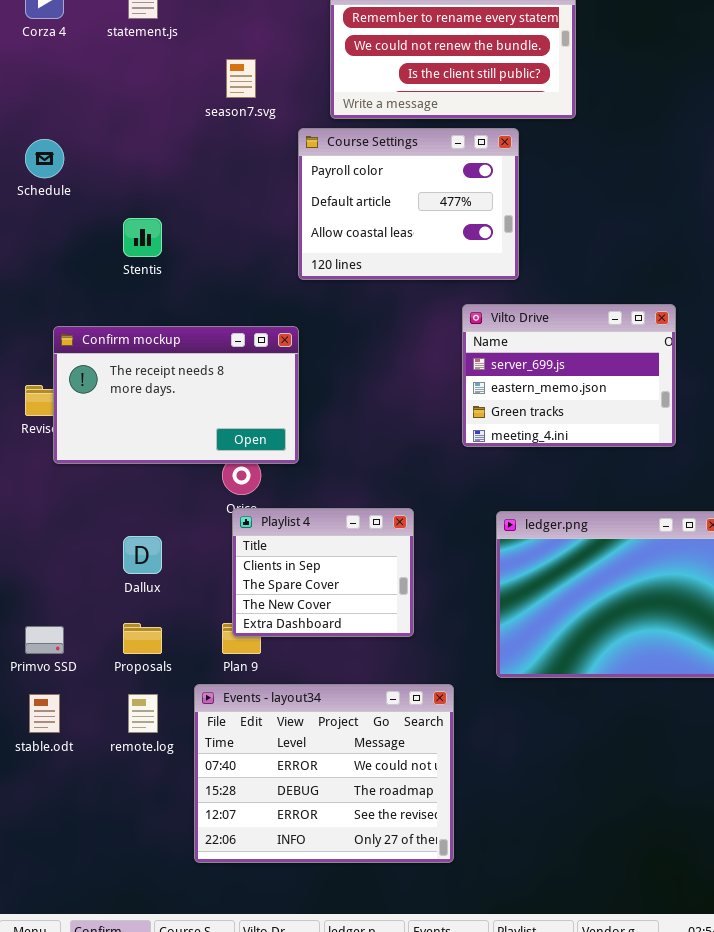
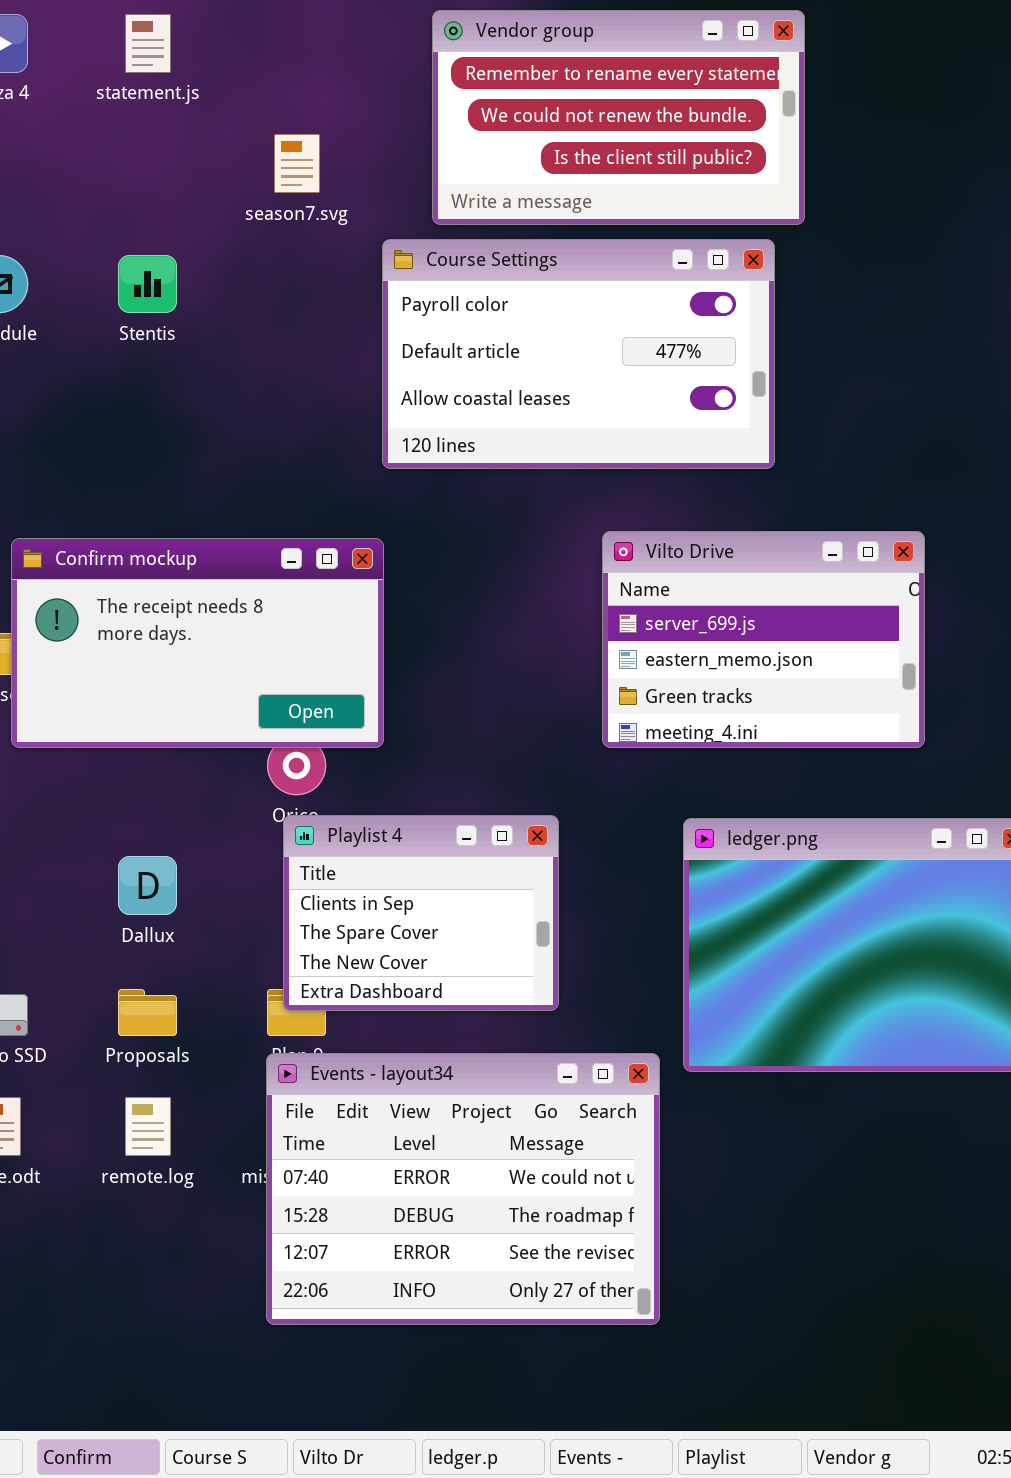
Course Settings: [298,128,519,280] -> [382,239,775,469], resized
Stentis: [123,218,162,257] -> [118,255,177,313], moved
Vilto Drive: [462,304,676,447] -> [602,531,925,748], moved
Events - layout34: [194,684,454,863] -> [266,1053,660,1325], moved

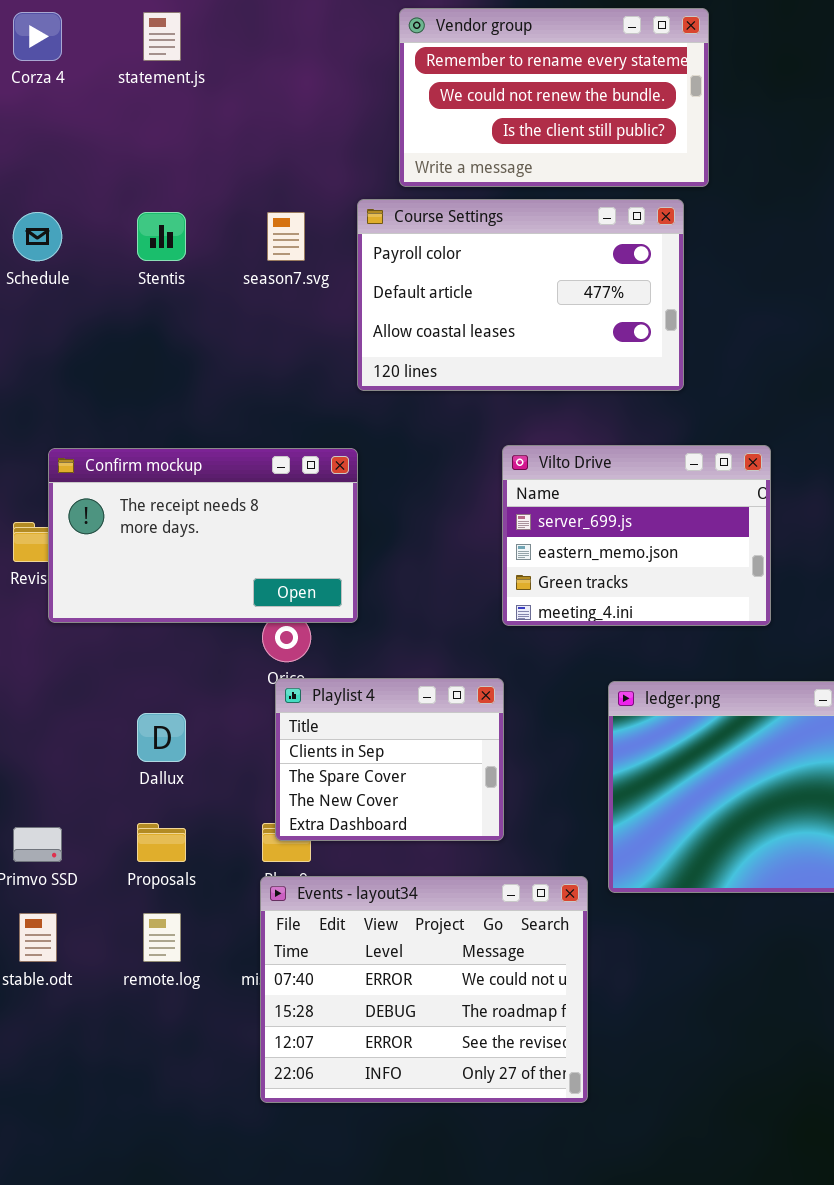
season7.svg: [274,134,320,193] -> [267,212,305,261], moved
Vilto Drive: [602,531,925,748] -> [502,445,771,626], moved

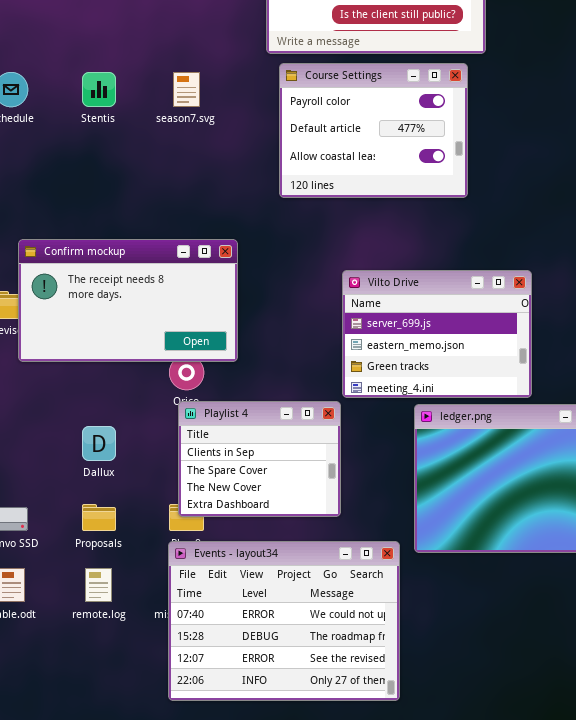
Course Settings: [357,199,684,391] -> [279,63,468,198], resized
Vilto Drive: [502,445,771,626] -> [342,270,532,398], moved

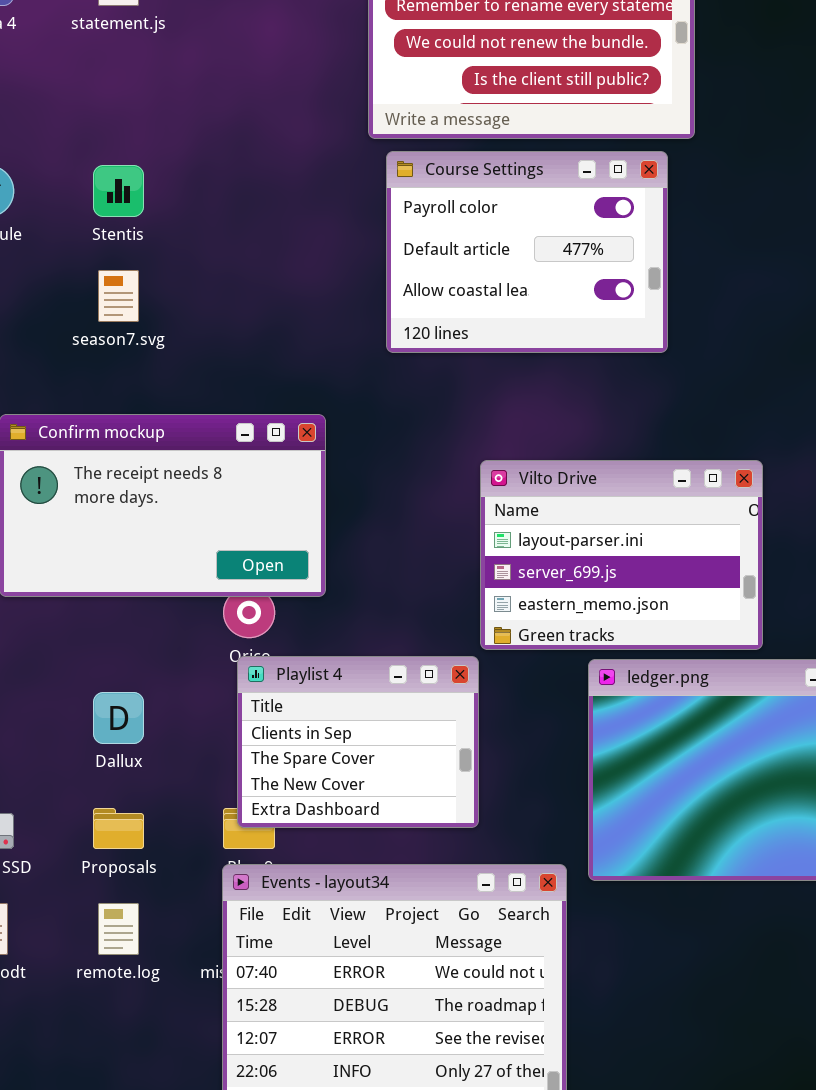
season7.svg: [173,72,200,107] -> [98,270,139,322], moved
Vilto Drive: [342,270,532,398] -> [480,460,763,650], scrolled up 1 row

